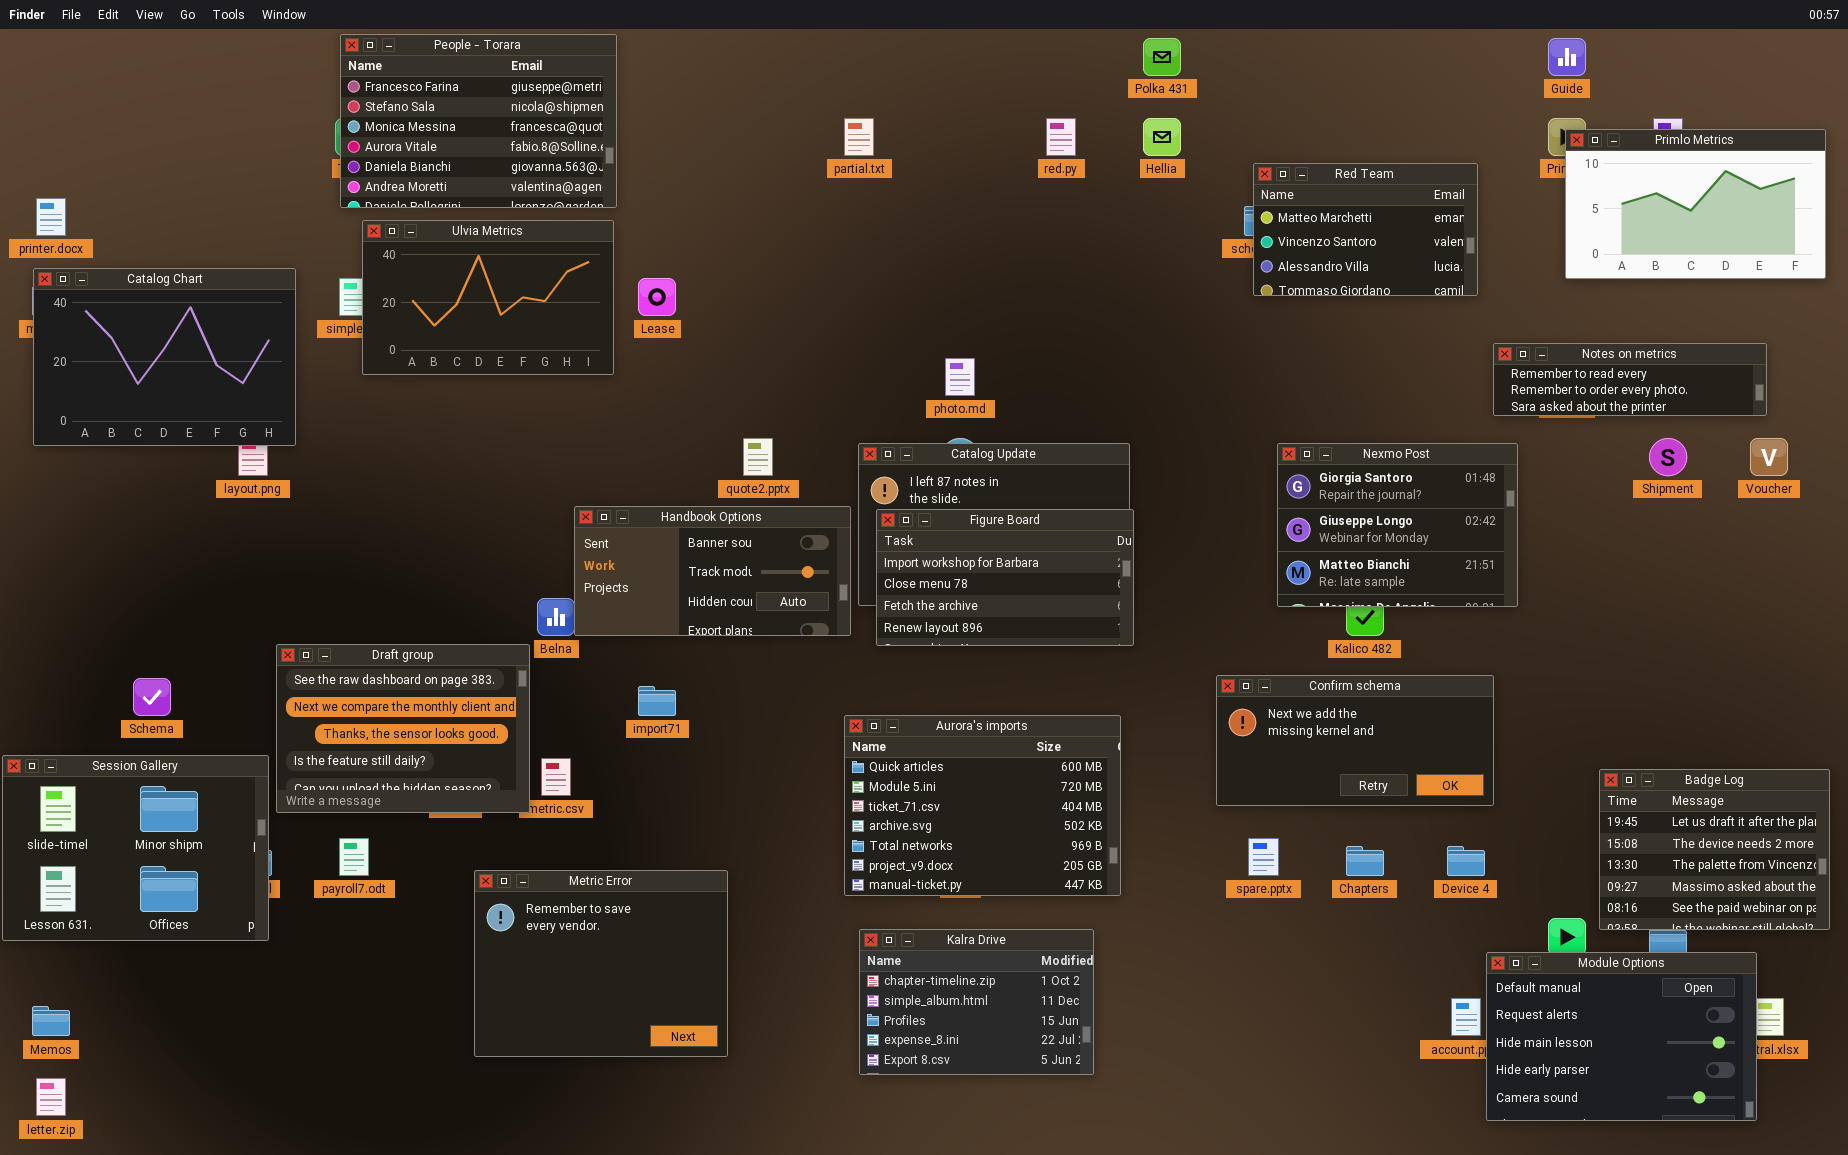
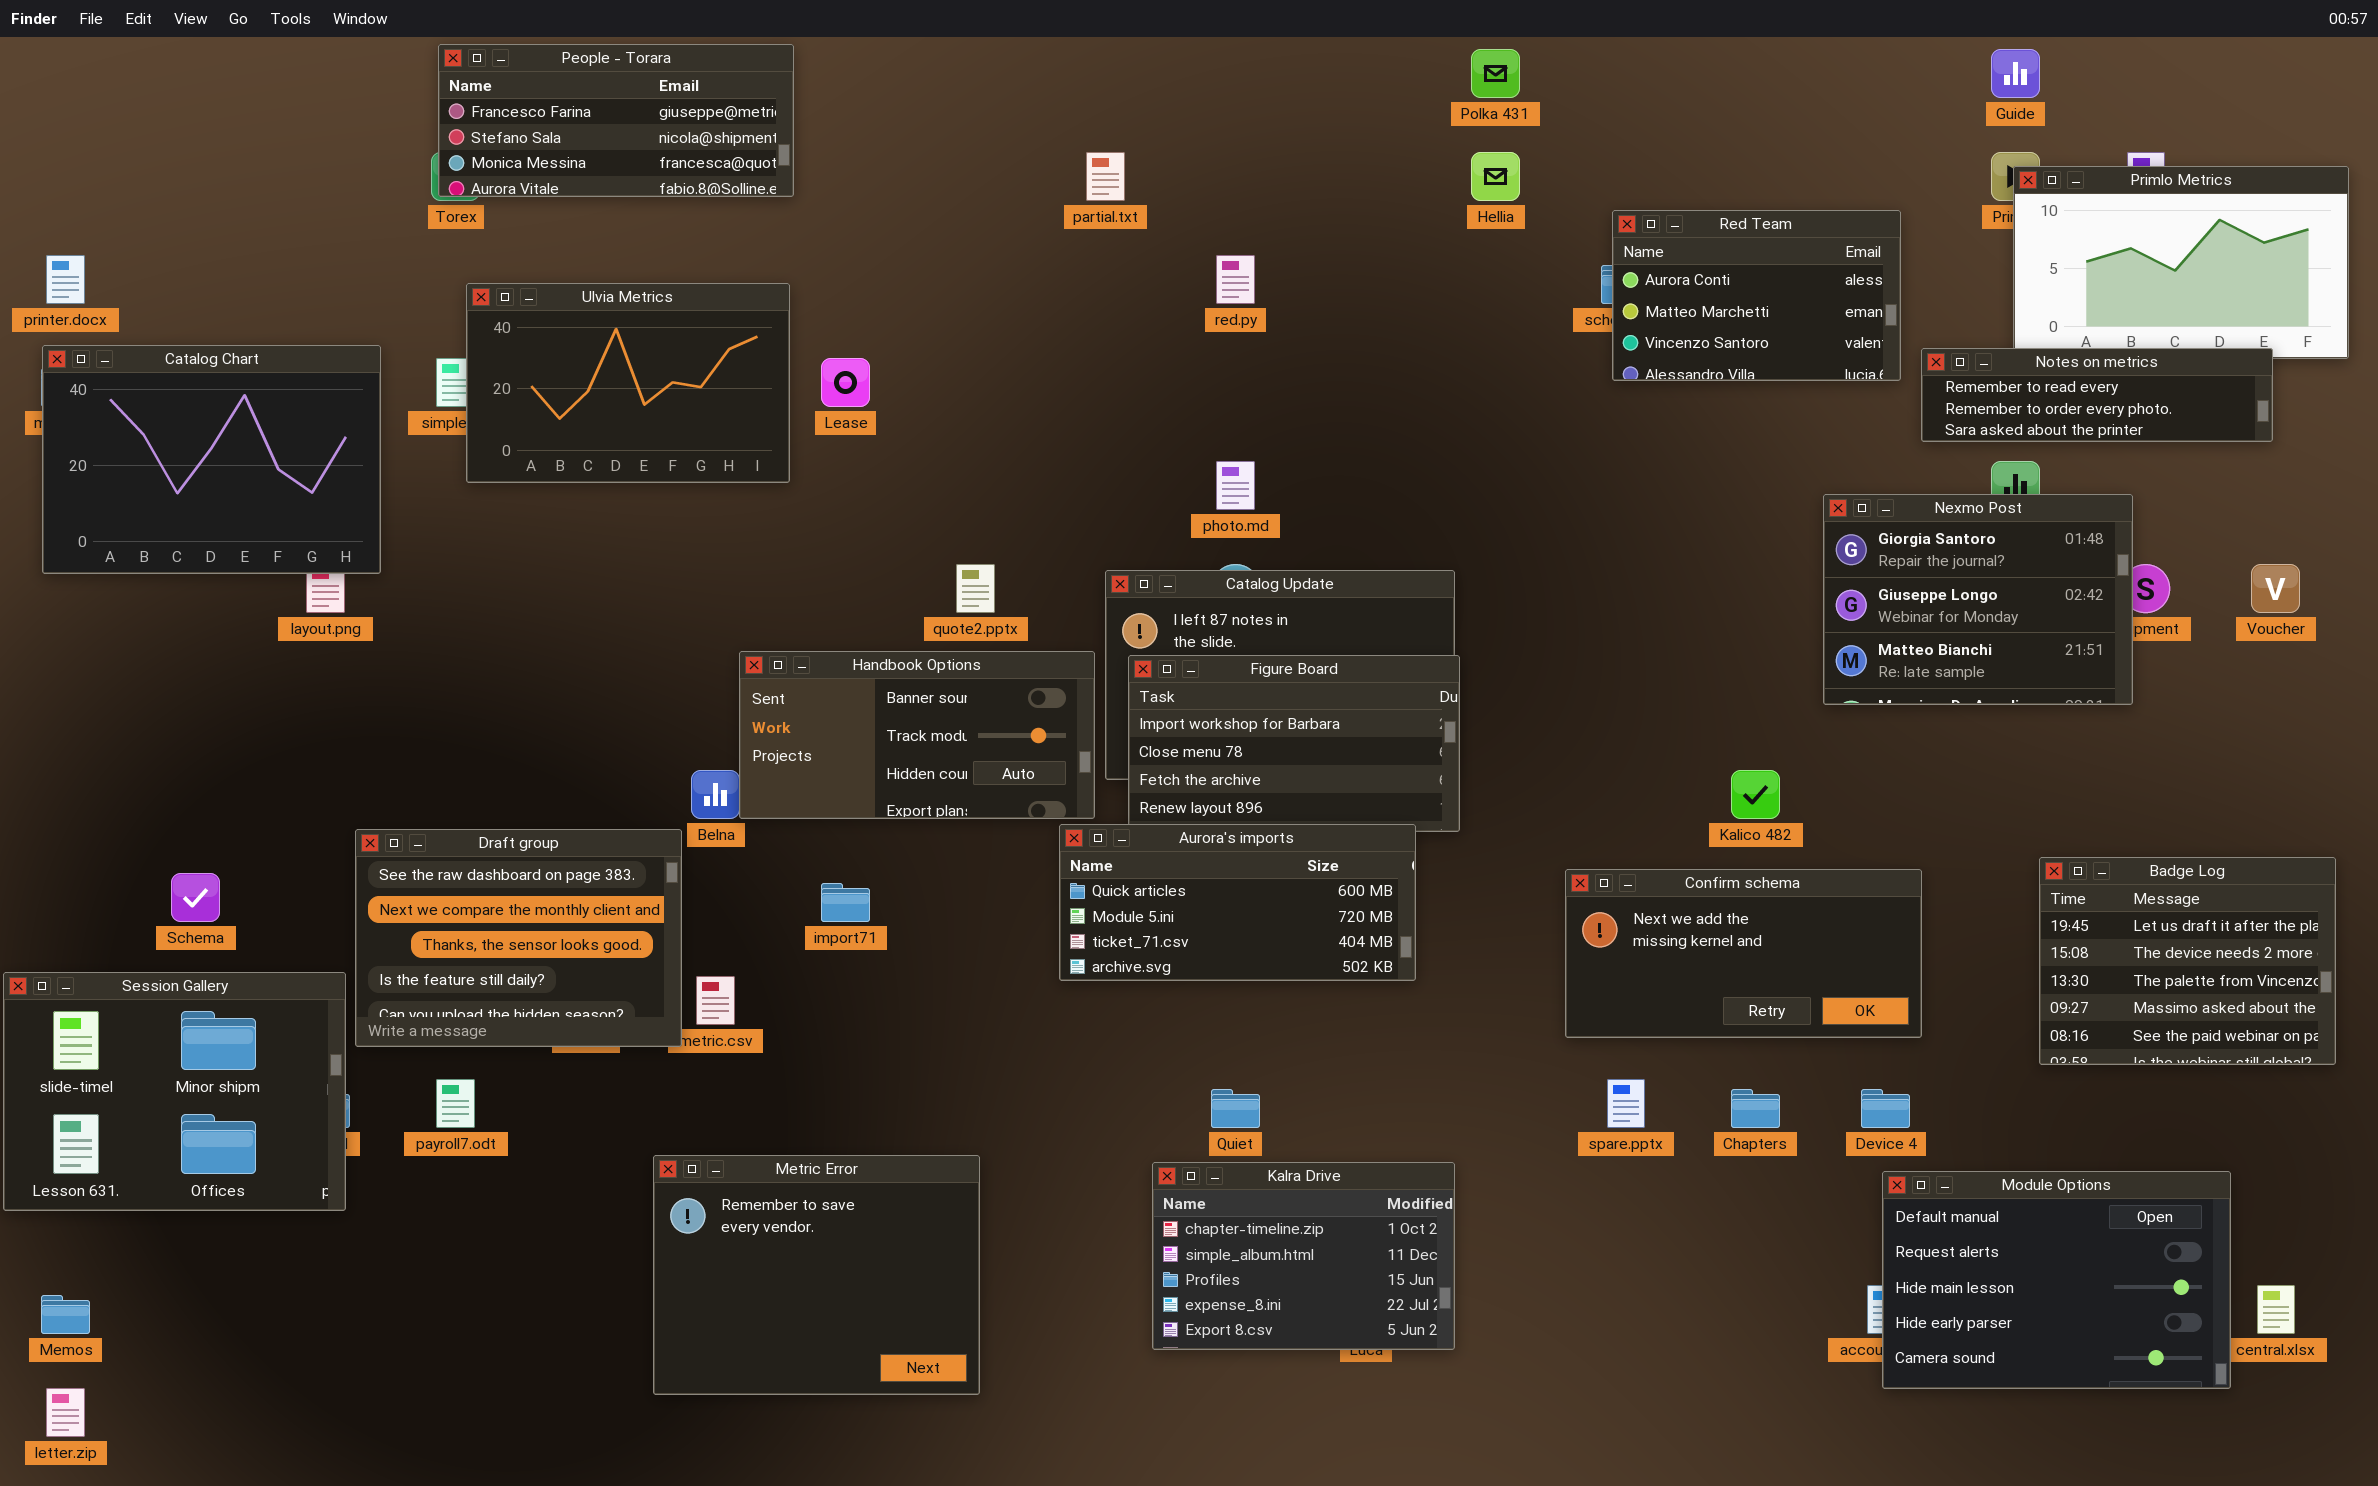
People - Torara: [340,34,617,208] -> [438,44,794,197], resized
red.py: [1046,118,1076,156] -> [1216,255,1255,304], moved
Red Team: [1253,163,1478,296] -> [1612,210,1901,381], scrolled up 1 row
Notes on metrics: [1493,343,1767,416] -> [1921,348,2273,442], moved
Nexmo Post: [1277,443,1518,607] -> [1823,494,2133,705], moved
Aurora's imports: [844,715,1121,896] -> [1059,824,1416,981], moved, resized
Badge Log: [1599,769,1830,930] -> [2039,857,2336,1065], moved
Metric Error: [474,870,728,1057] -> [653,1155,980,1395], moved
Kalra Drive: [859,929,1094,1075] -> [1152,1162,1455,1350], moved
Module Options: [1486,952,1757,1121] -> [1882,1171,2231,1389], moved

